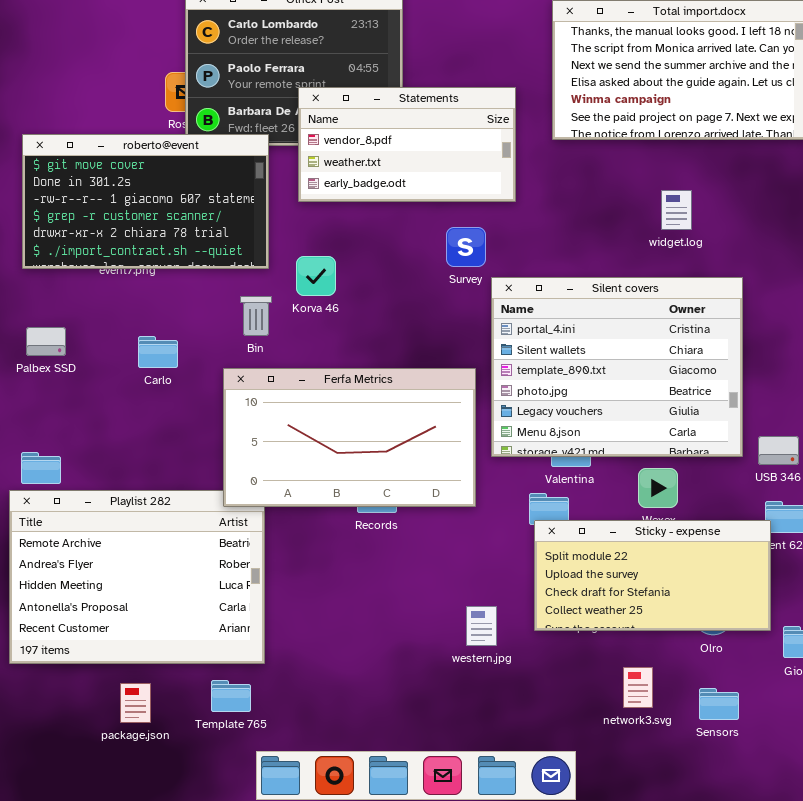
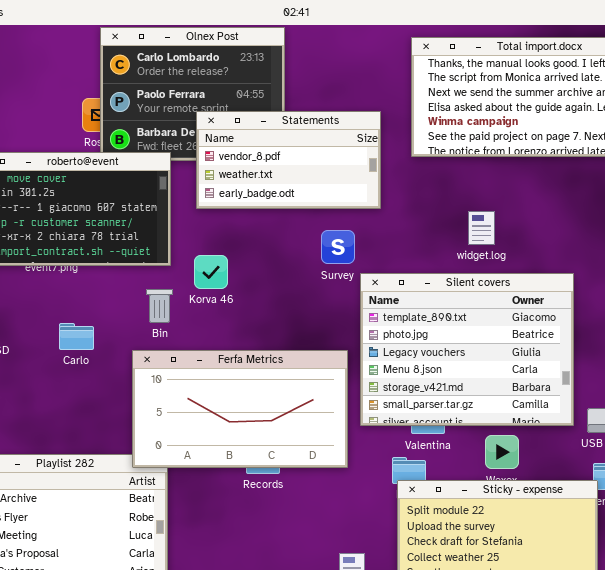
widget.log: [661,190,692,230] -> [468,211,495,245], moved
Silent covers: [491,277,743,457] -> [360,273,574,426], scrolled down 2 rows

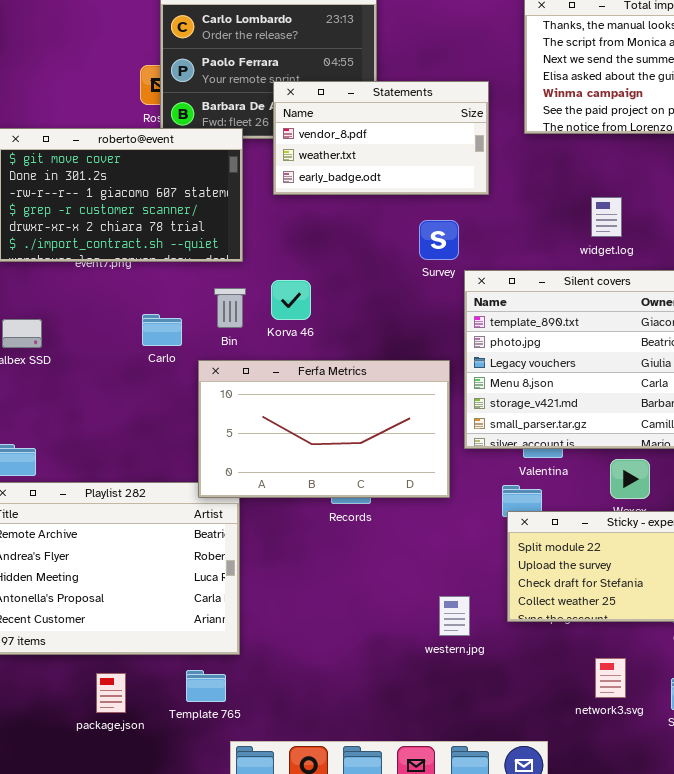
Korva 46: [194,255,228,289] -> [271,280,311,320], moved
Carlo: [59,323,94,350] -> [142,314,182,346], moved

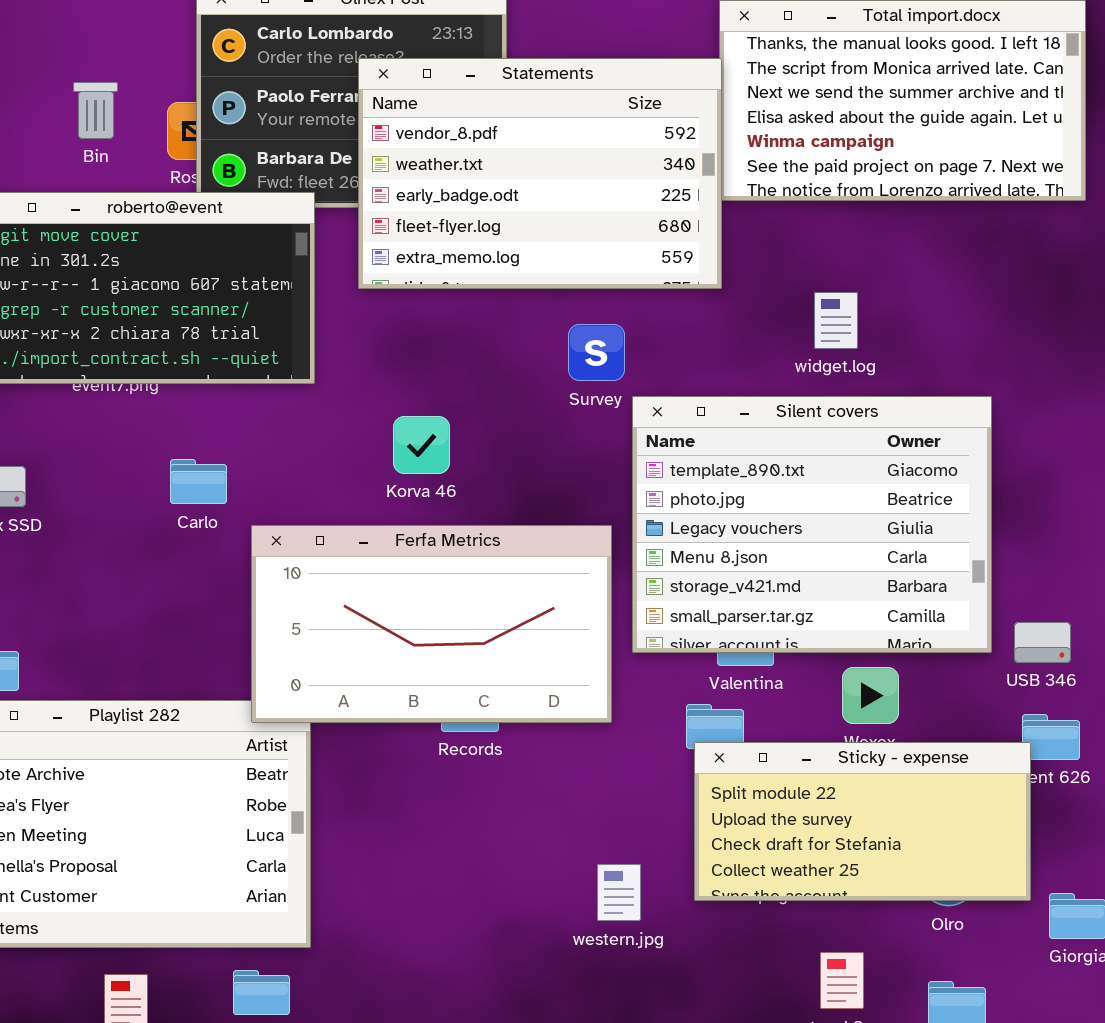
Statements: [273,81,489,195] -> [358,58,722,289], resized
Korva 46: [271,280,311,320] -> [393,416,450,474], moved
Bin: [214,288,246,328] -> [73,82,118,139], moved

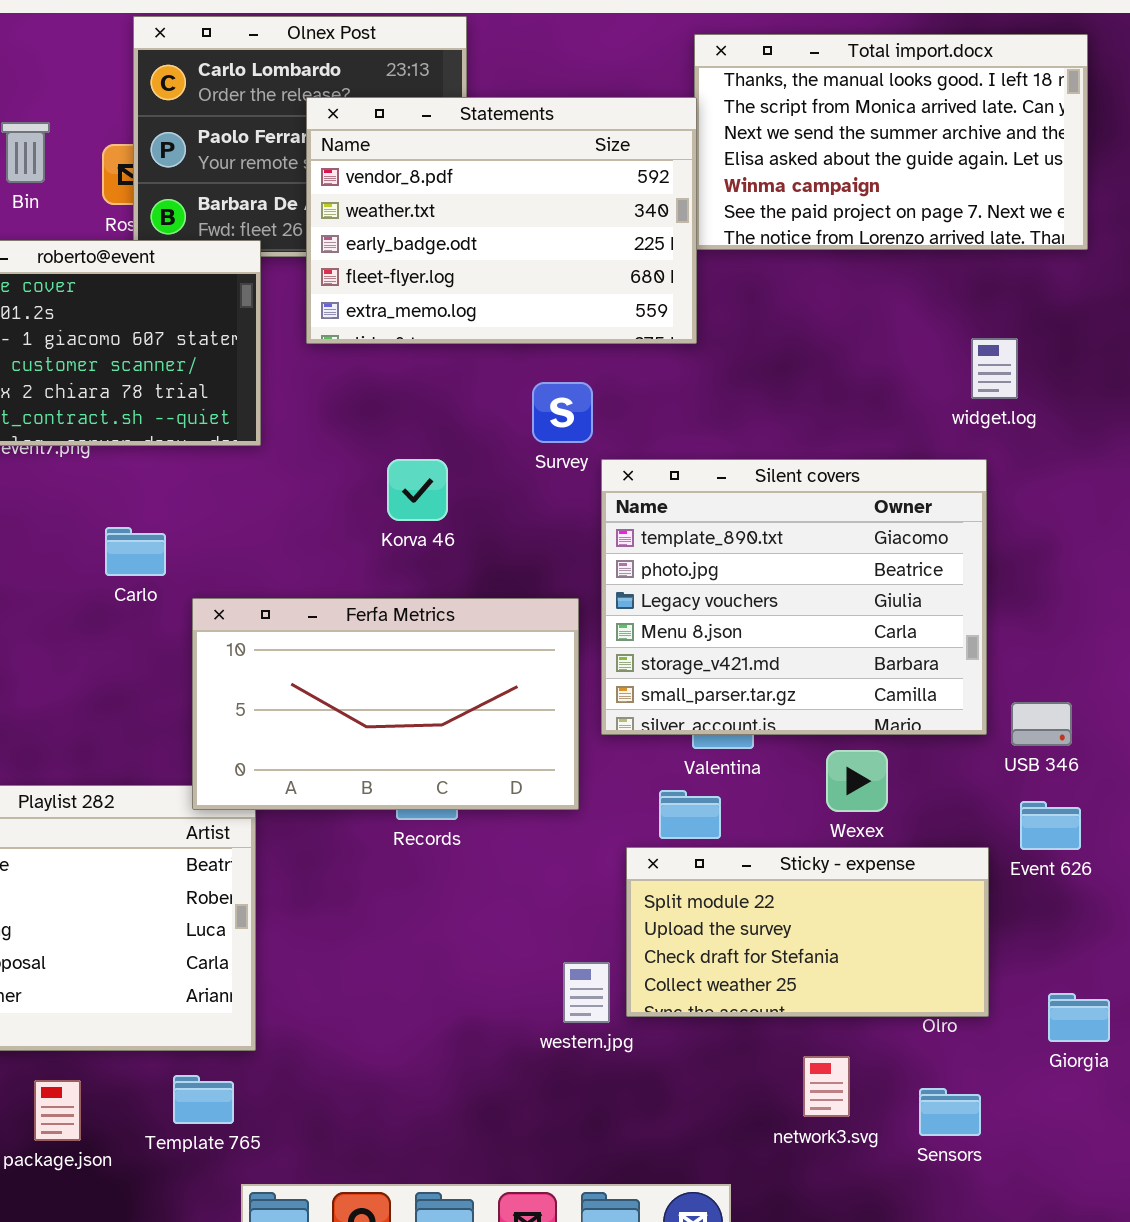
widget.log: [814,292,858,349] -> [971,338,1018,399], moved
Korva 46: [393,416,450,474] -> [387,459,448,521], moved
Sticky - expense: [694,742,1031,901] -> [626,847,989,1017], moved

